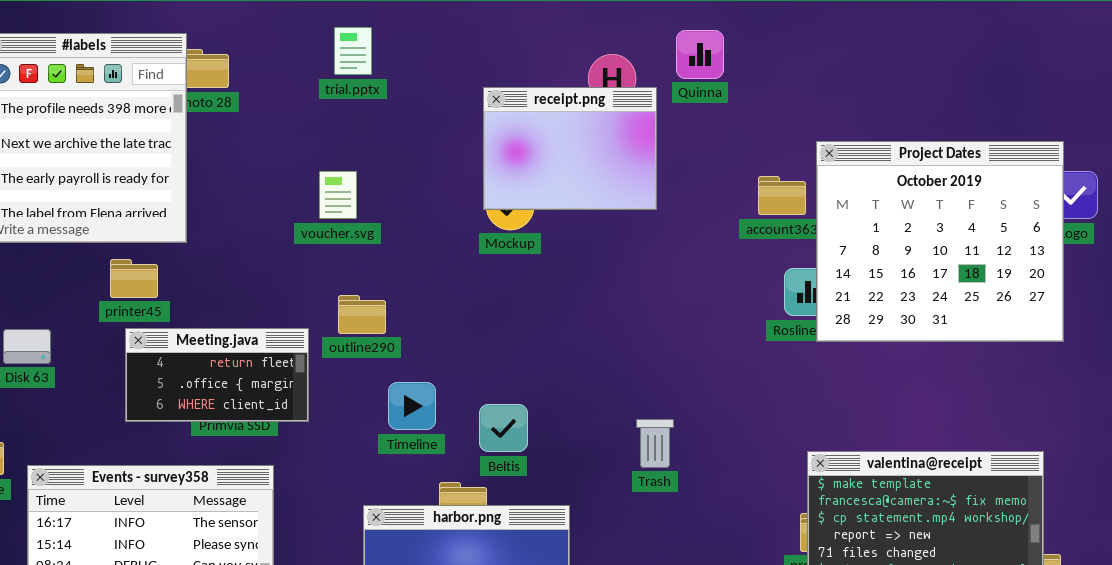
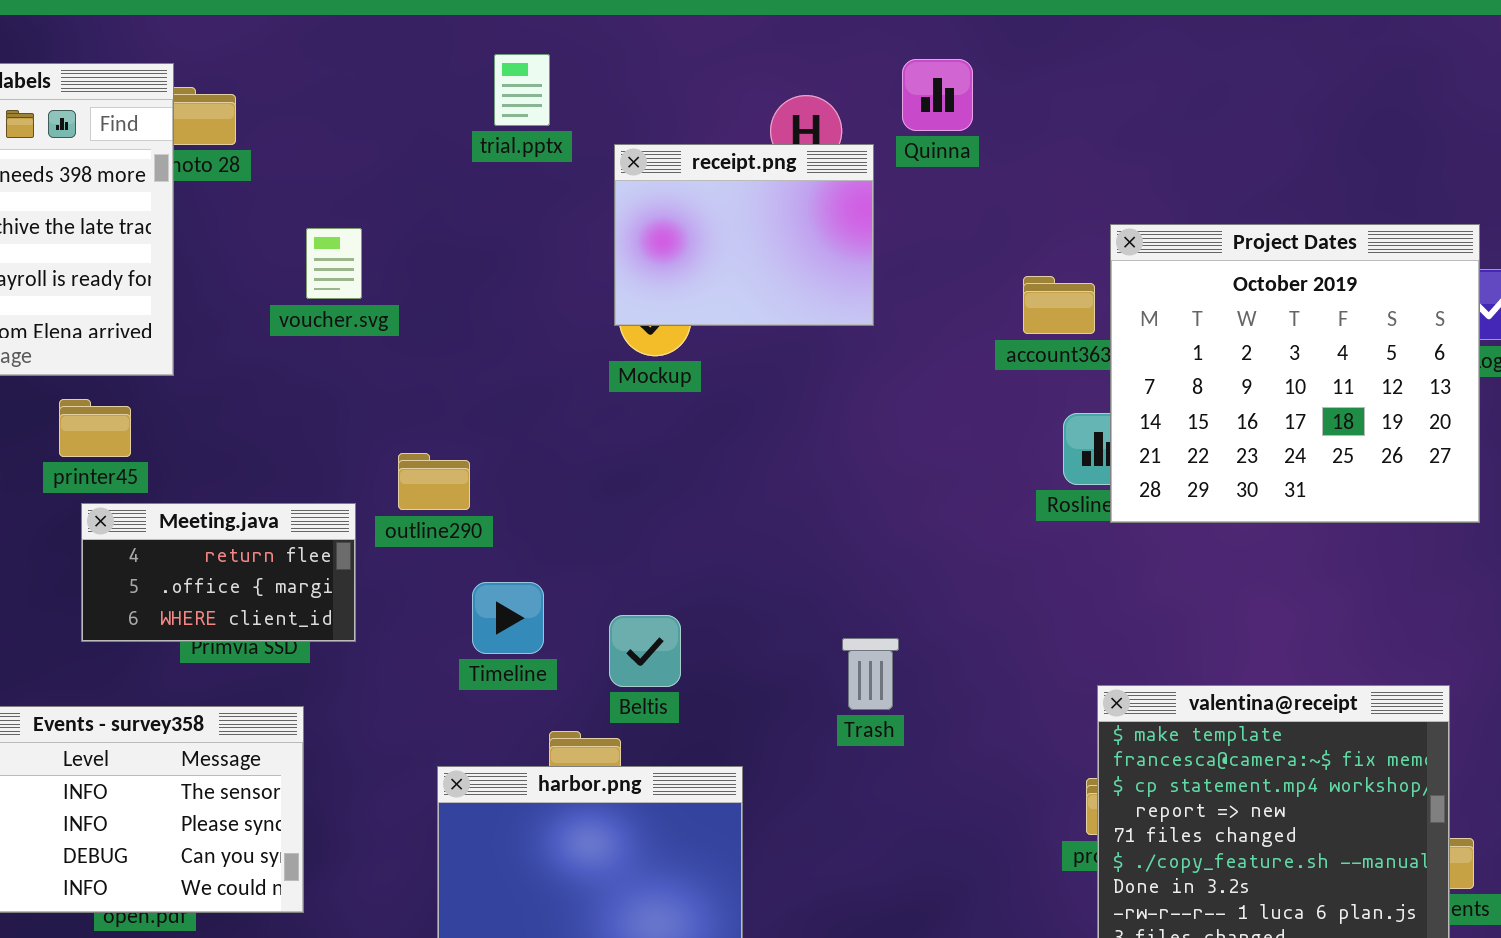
trial.pptx: [334,27,372,75] -> [494,54,550,126], moved
voucher.svg: [319,171,357,219] -> [306,228,362,299], moved

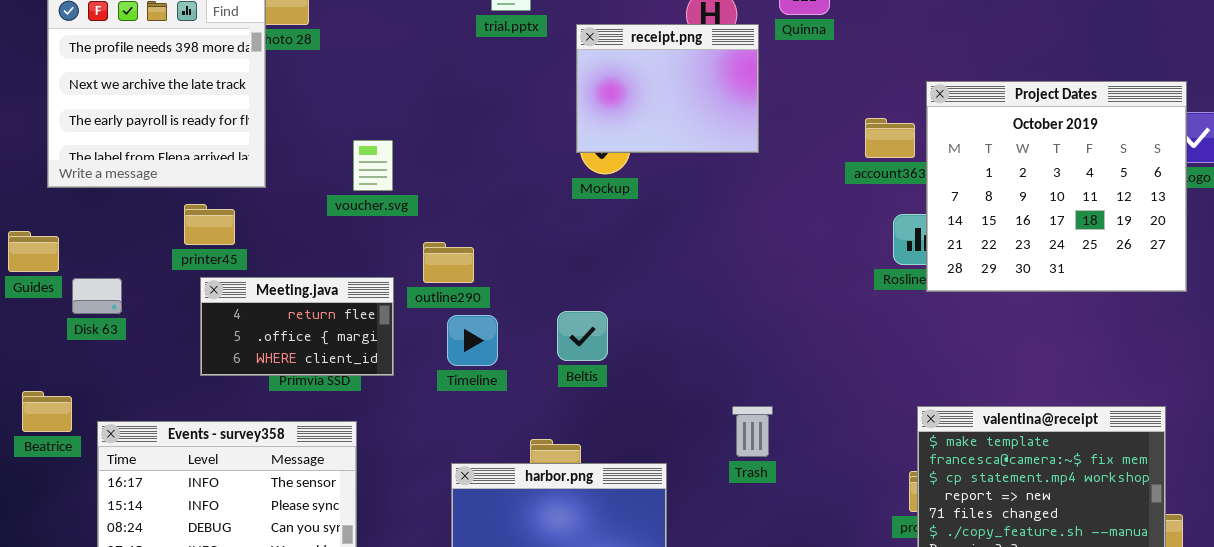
voucher.svg: [306,228,362,299] -> [353,140,393,191], moved
Timeline: [472,582,544,654] -> [447,315,498,366], moved
Beltis: [609,615,681,687] -> [557,311,608,361], moved
Trash: [842,638,899,710] -> [732,406,773,457], moved

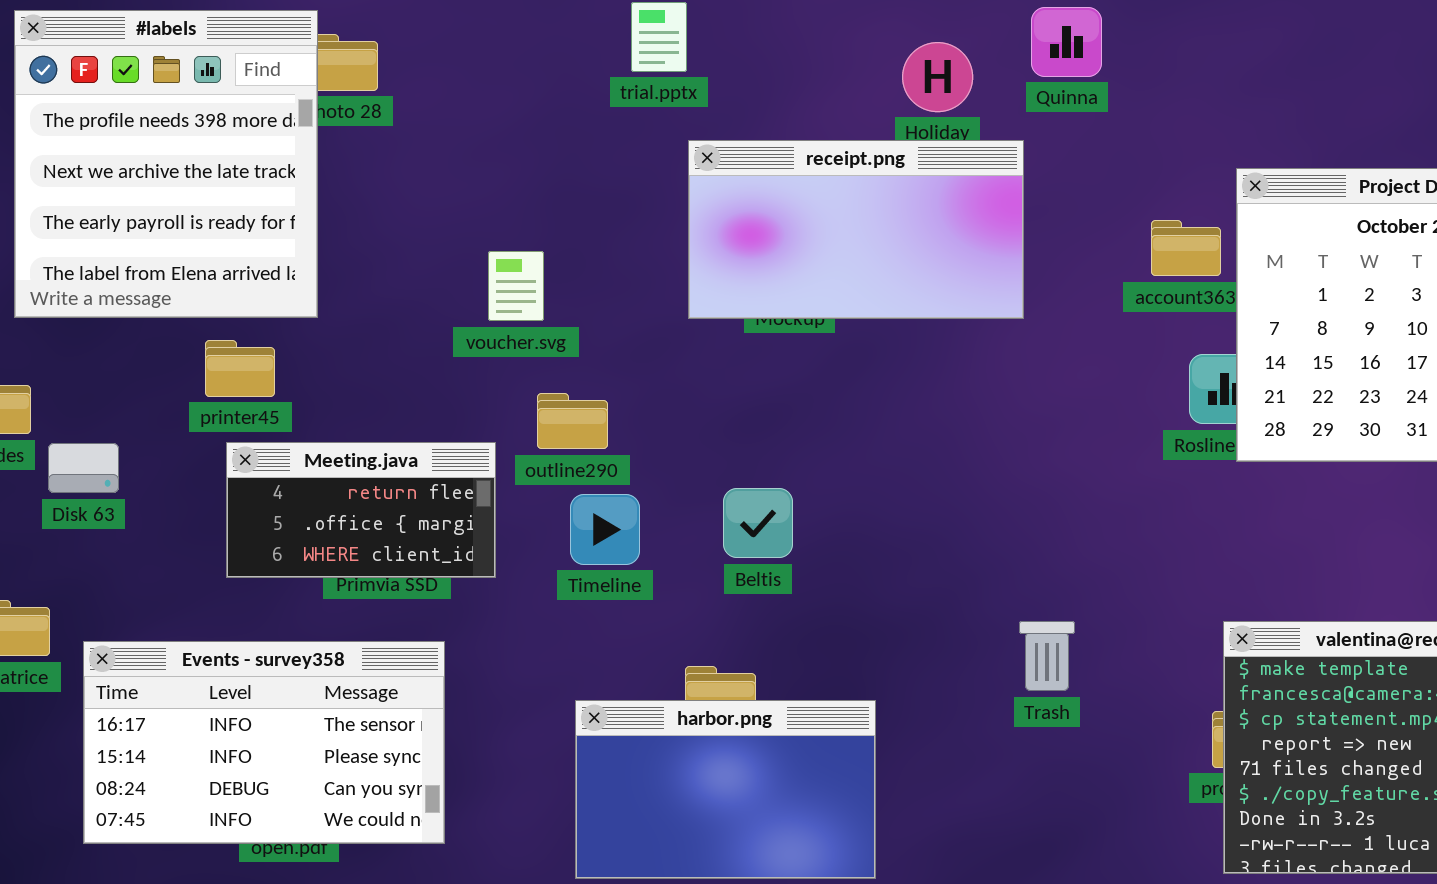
receipt.png: [576,24,759,153] -> [688,140,1024,319], moved, resized
voucher.svg: [353,140,393,191] -> [488,251,544,321], moved
Trash: [732,406,773,457] -> [1019,621,1075,691], moved

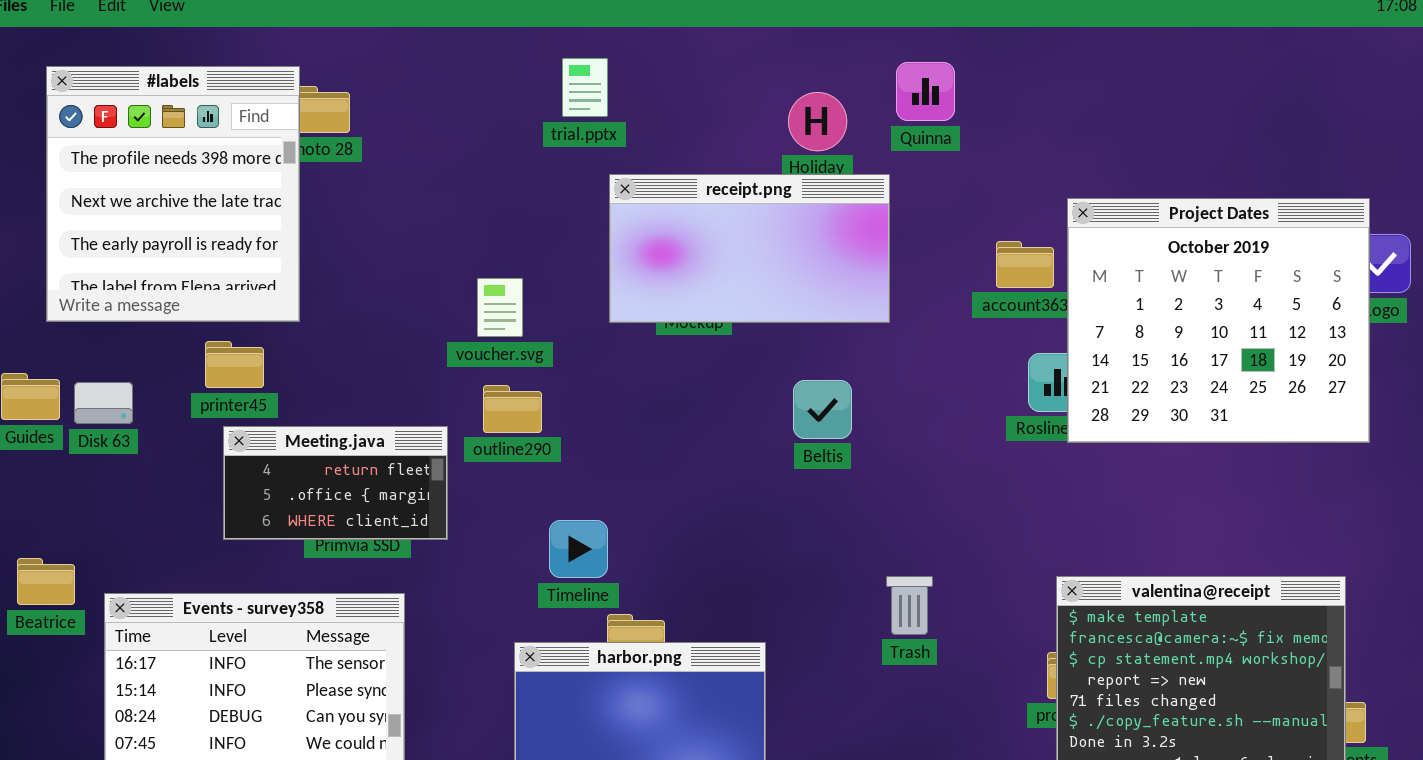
voucher.svg: [488,251,544,321] -> [477,278,523,337], moved
Disk 63: [48,443,119,493] -> [74,382,133,424], moved
Beltis: [723,488,793,558] -> [793,380,852,439], moved
Timeline: [570,494,640,565] -> [549,520,608,578], moved

